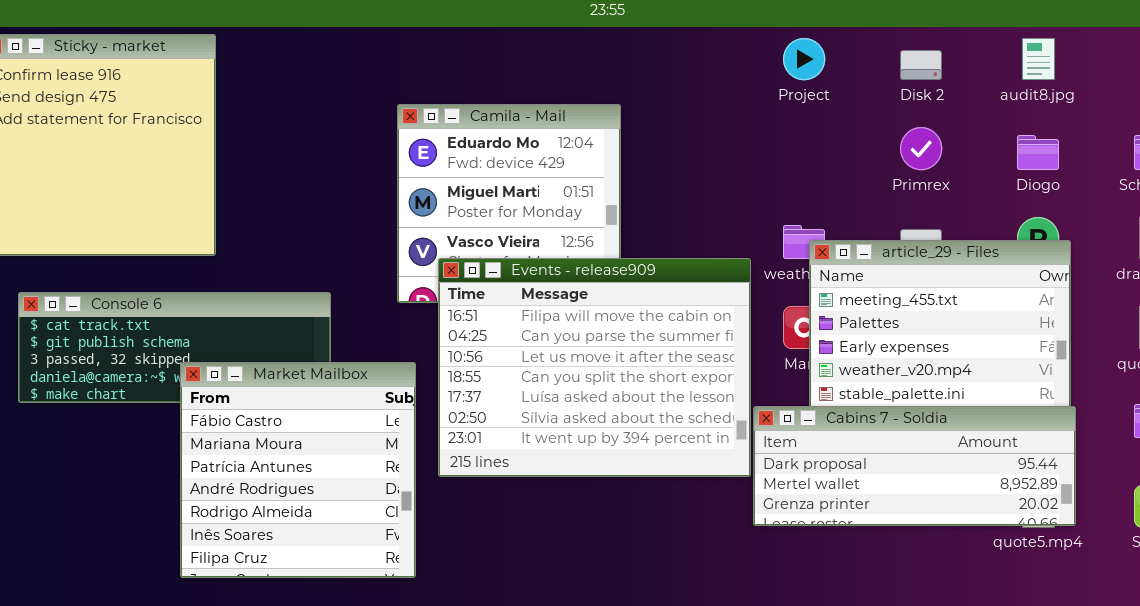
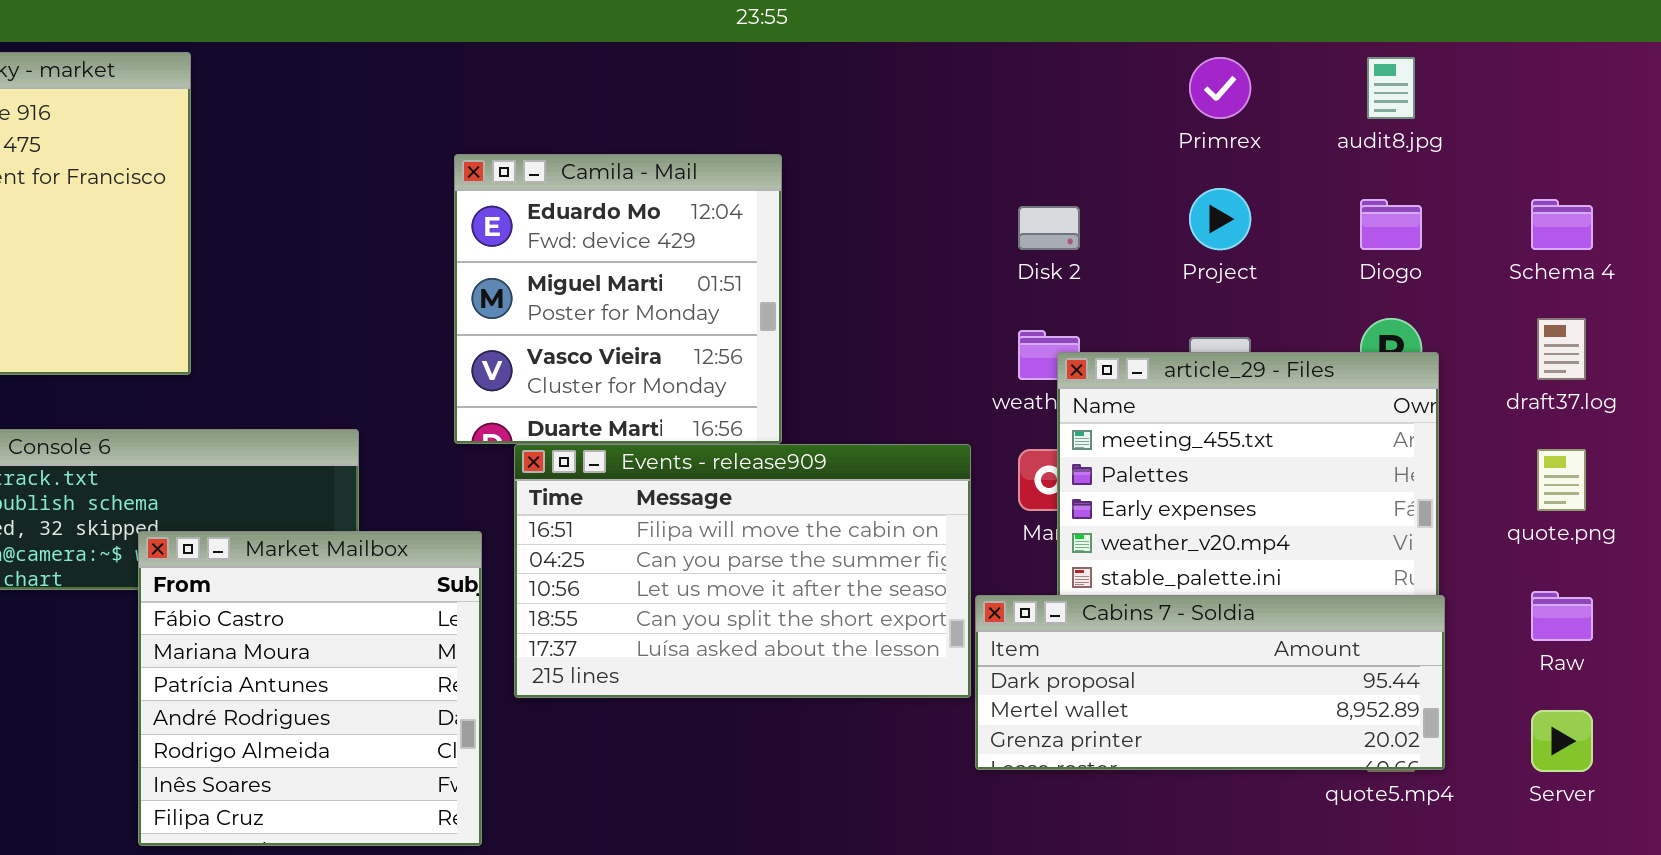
Project: [783,38,825,80] -> [1189,188,1251,250], moved
Disk 2: [900,50,942,80] -> [1018,206,1080,250], moved
Primrex: [900,127,942,170] -> [1189,57,1251,119], moved
Events - release909: [438,258,751,477] -> [514,444,971,698], resized

